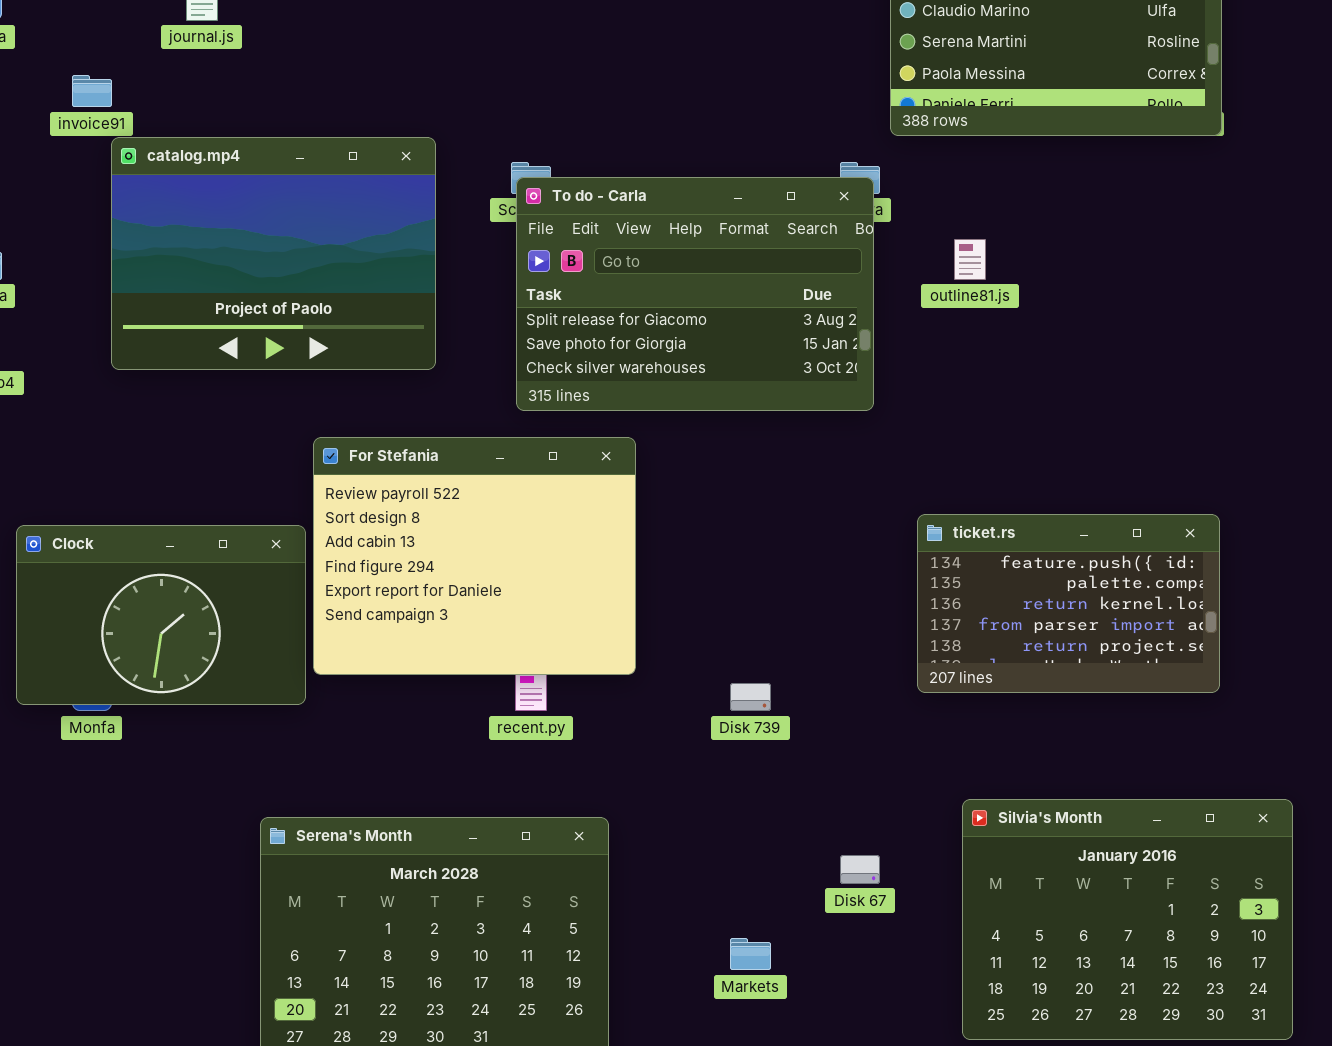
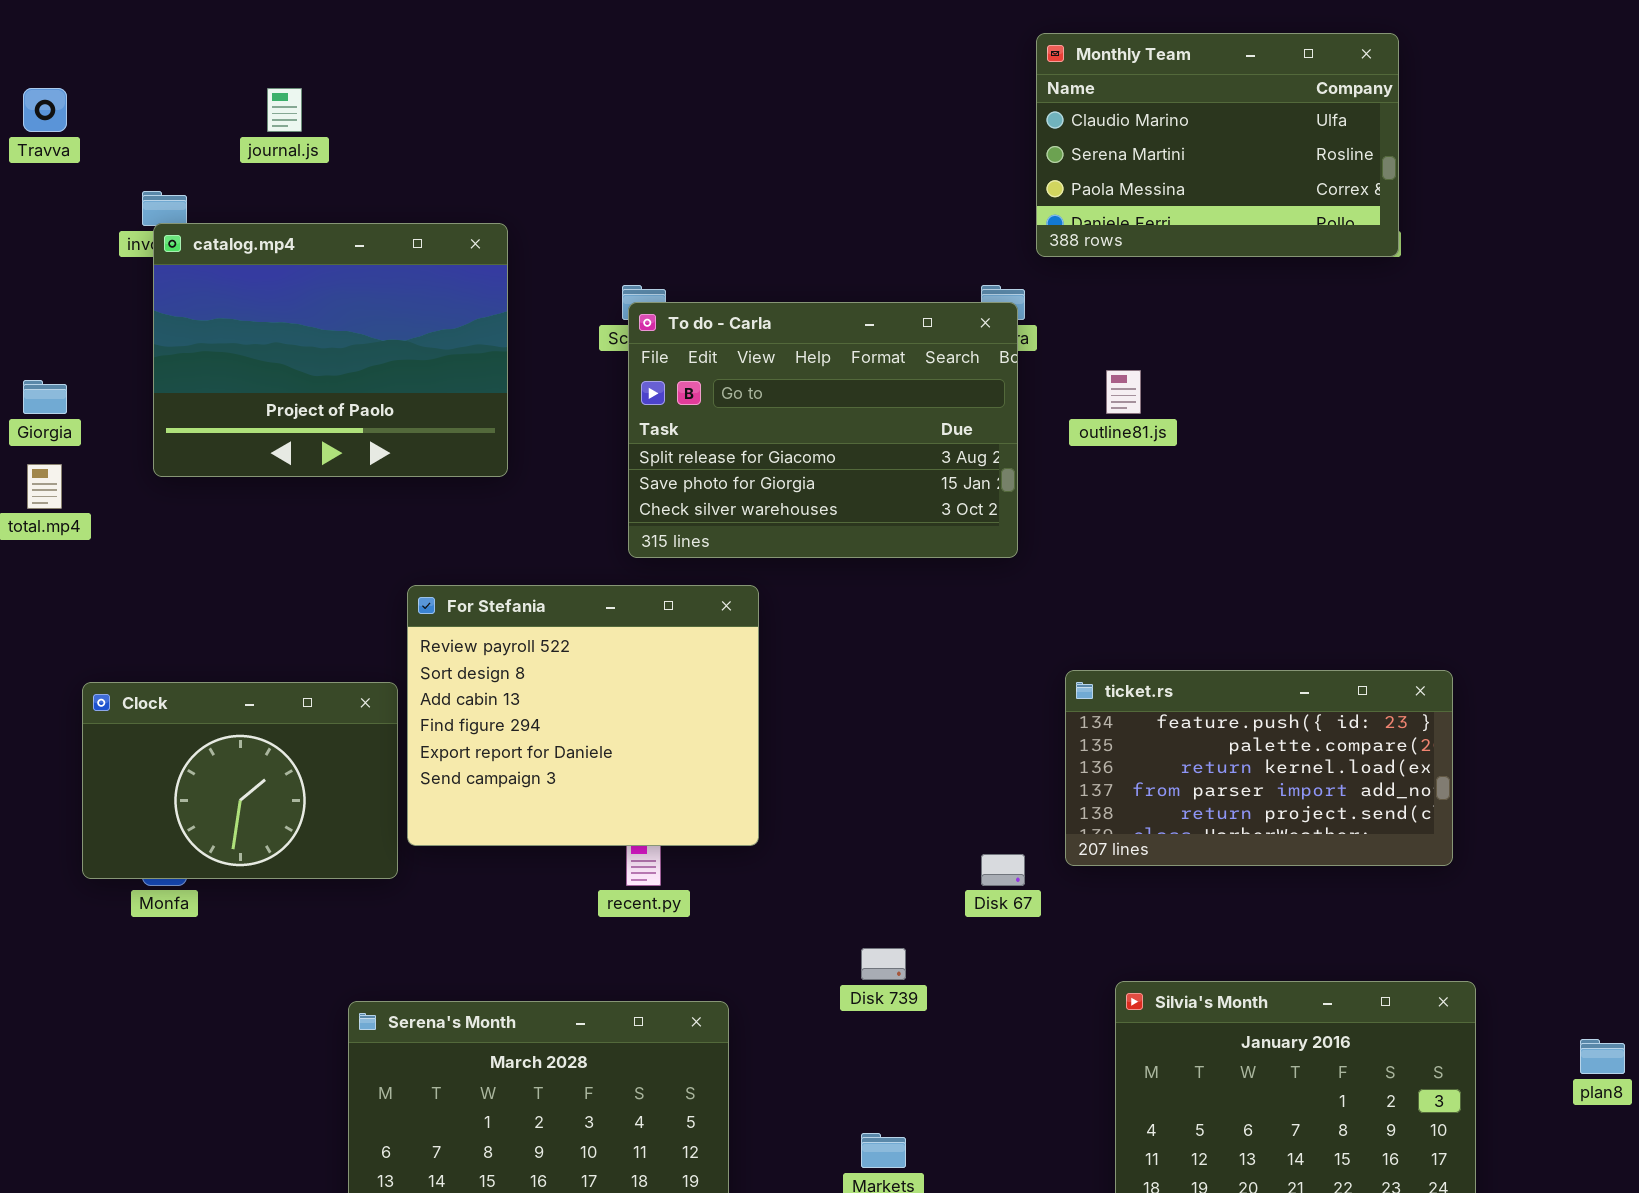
catalog.mp4: [111,137,436,370] -> [153,223,508,477], moved
ticket.rs: [917,514,1220,693] -> [1065,670,1453,866], resized
Disk 739: [730,683,771,711] -> [861,948,906,980], moved
Disk 67: [840,855,880,884] -> [981,854,1025,886], moved

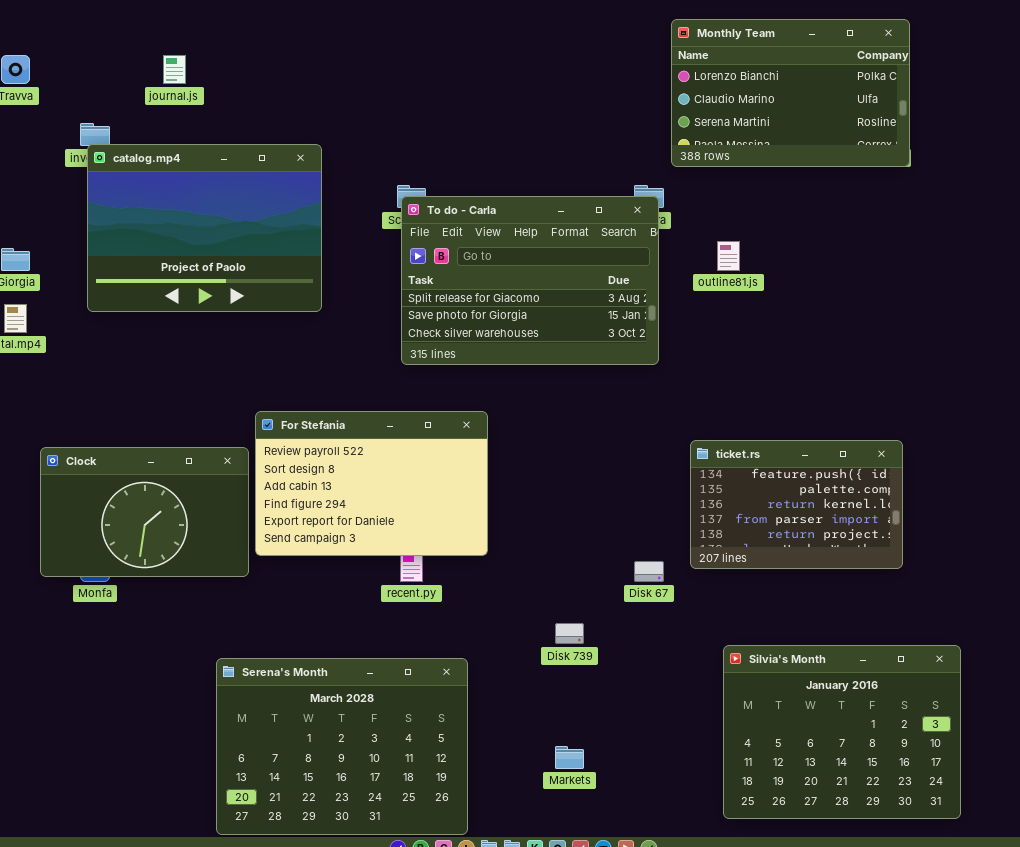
Monthly Team: [1036,33,1399,257] -> [671,19,910,167], scrolled up 1 row
For Stefania: [407,585,759,846] -> [255,411,488,556], resized
ticket.rs: [1065,670,1453,866] -> [690,440,903,569], resized

